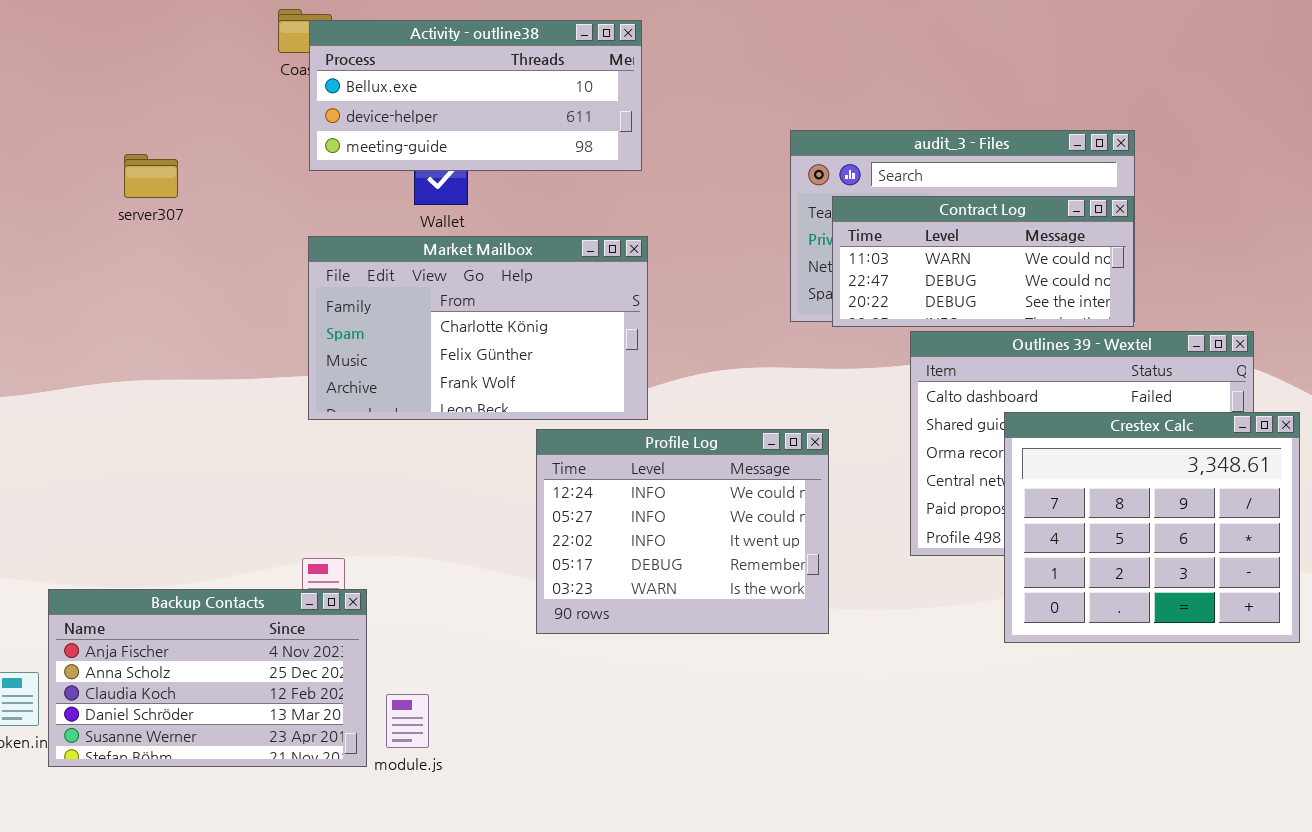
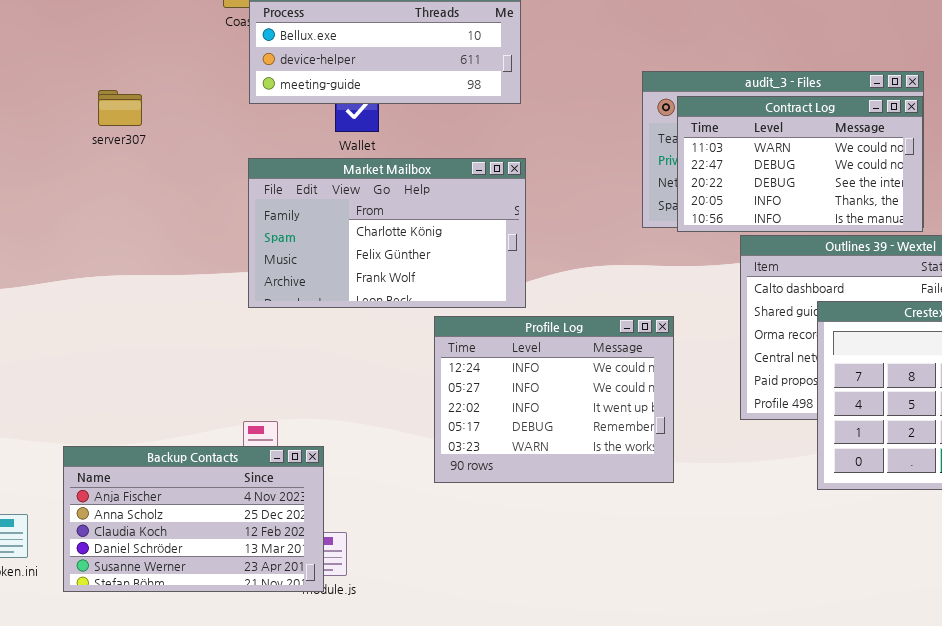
Contract Log: [832,196,1134,327] -> [677,96,923,232], resized
Backup Contacts: [48,589,367,767] -> [63,446,324,592], moved

